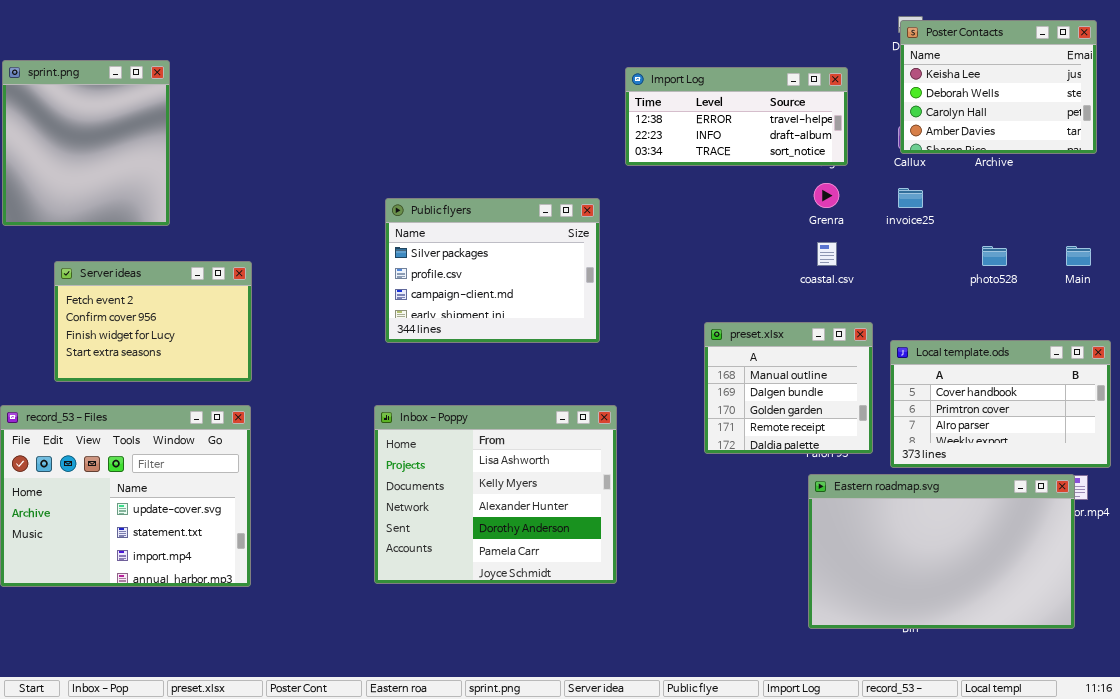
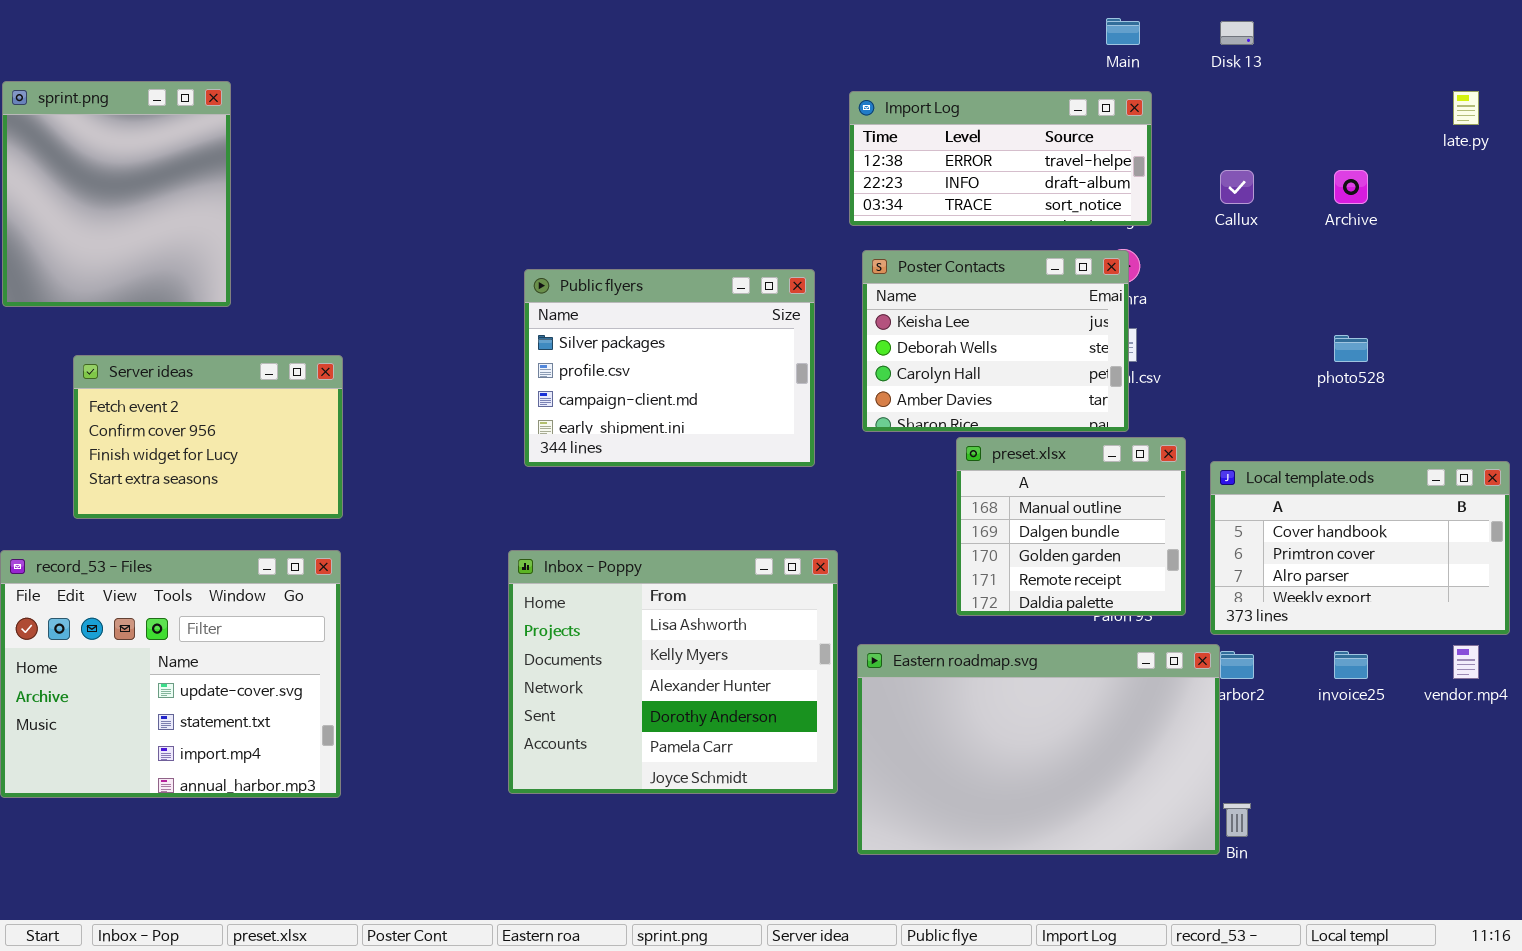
Poster Contacts: [900,20,1097,154] -> [862,250,1129,432], moved
invoice25: [898,188,923,208] -> [1334,651,1368,679], moved
Main: [1066,246,1091,266] -> [1106,18,1140,45], moved
Eastern roadmap.svg: [808,474,1075,629] -> [857,644,1220,855], moved

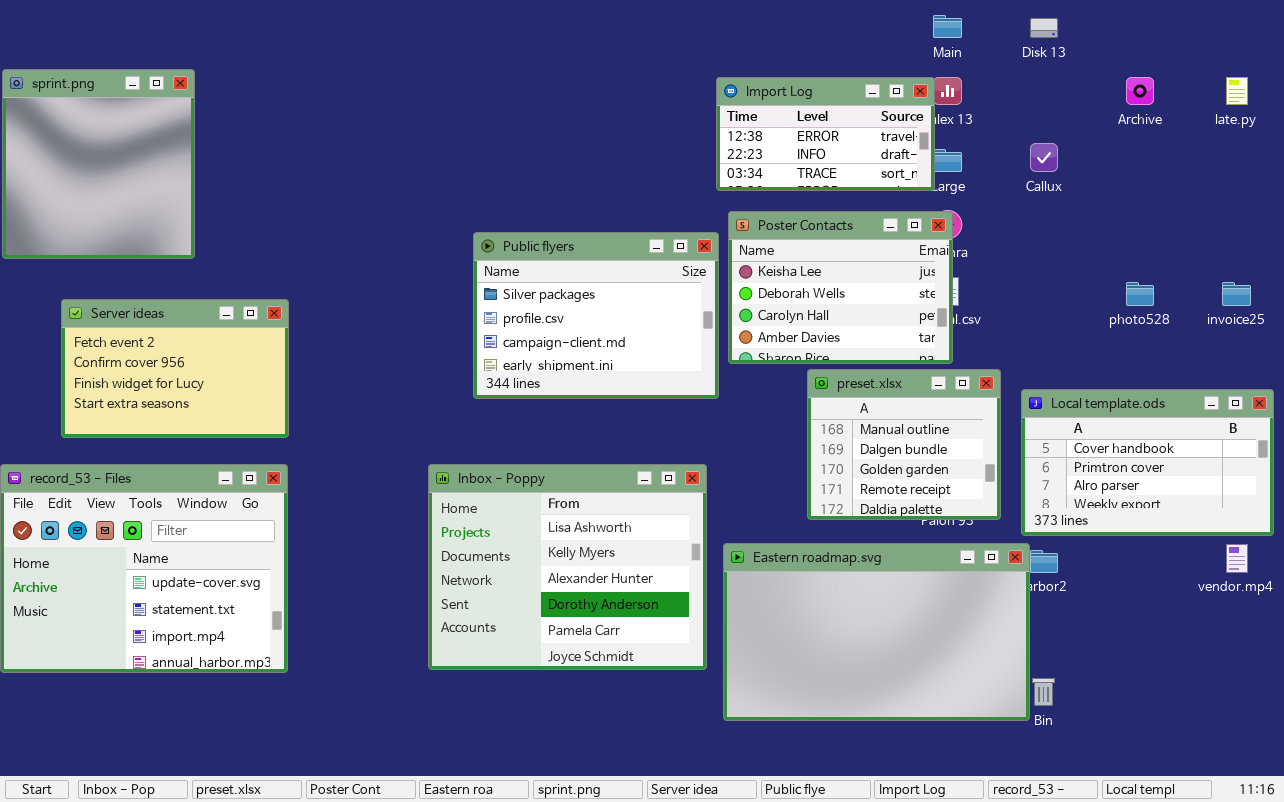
Import Log: [849,91,1152,226] -> [716,77,935,191], resized
Archive: [1334,170,1368,204] -> [1126,77,1154,105], moved
Public flyers: [524,269,815,467] -> [473,232,719,399], moved
invoice25: [1334,651,1368,679] -> [1222,282,1251,306], moved

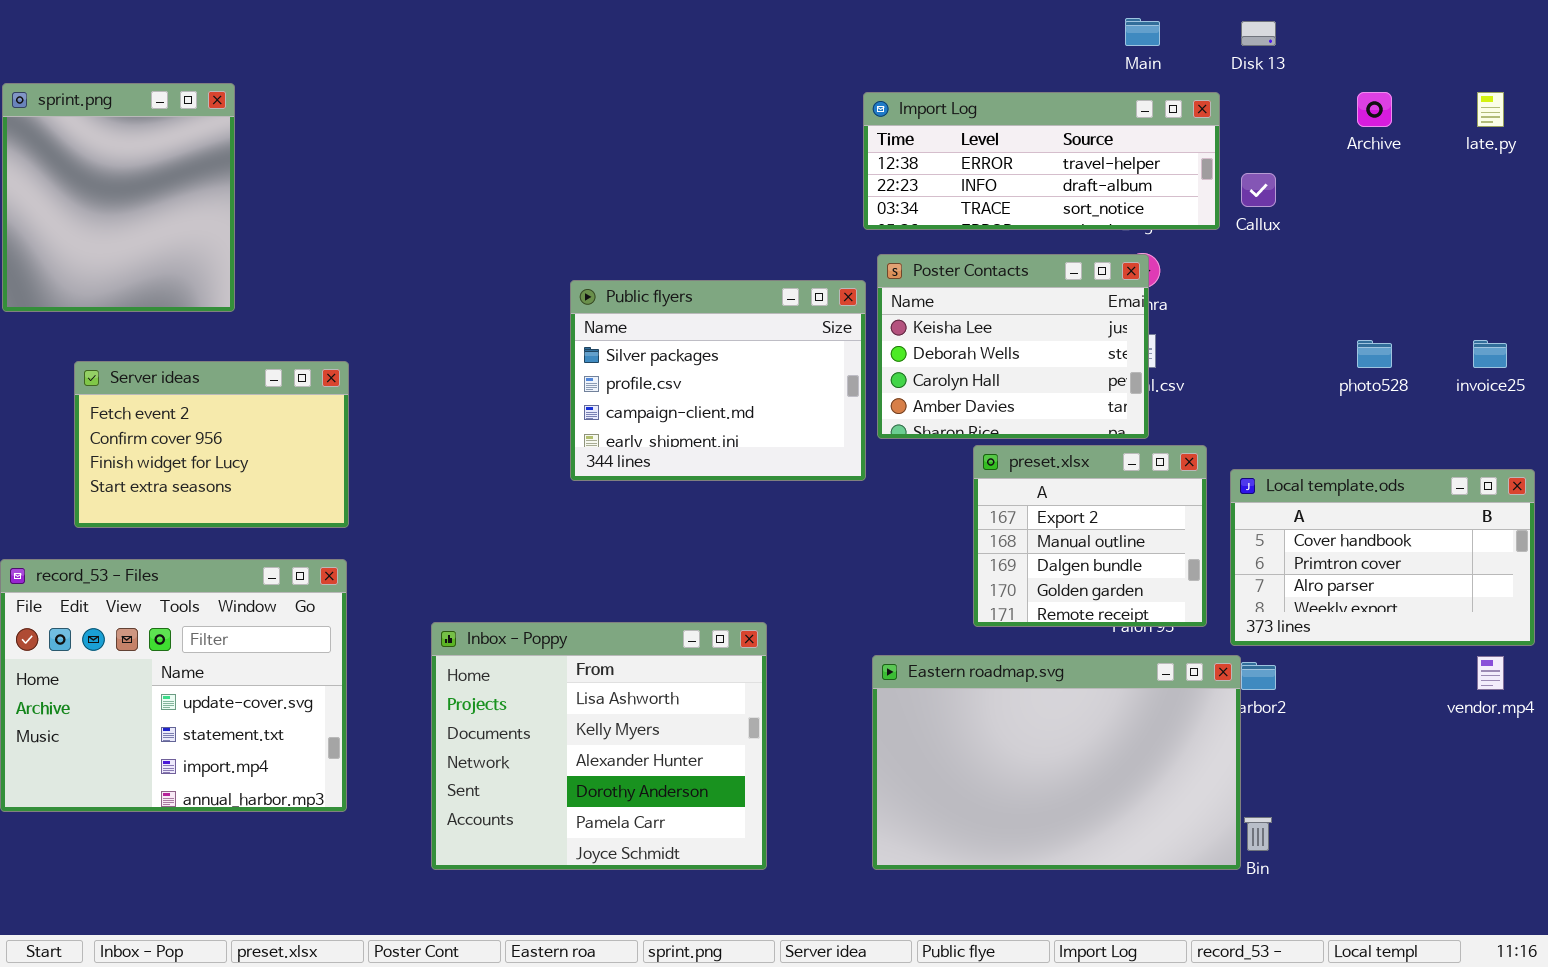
Import Log: [716,77,935,191] -> [863,92,1220,230], resized
preset.xlsx: [807,369,1001,520] -> [973,445,1207,627], scrolled up 1 row
Inbox - Poppy: [428,464,707,670] -> [431,622,767,870], moved

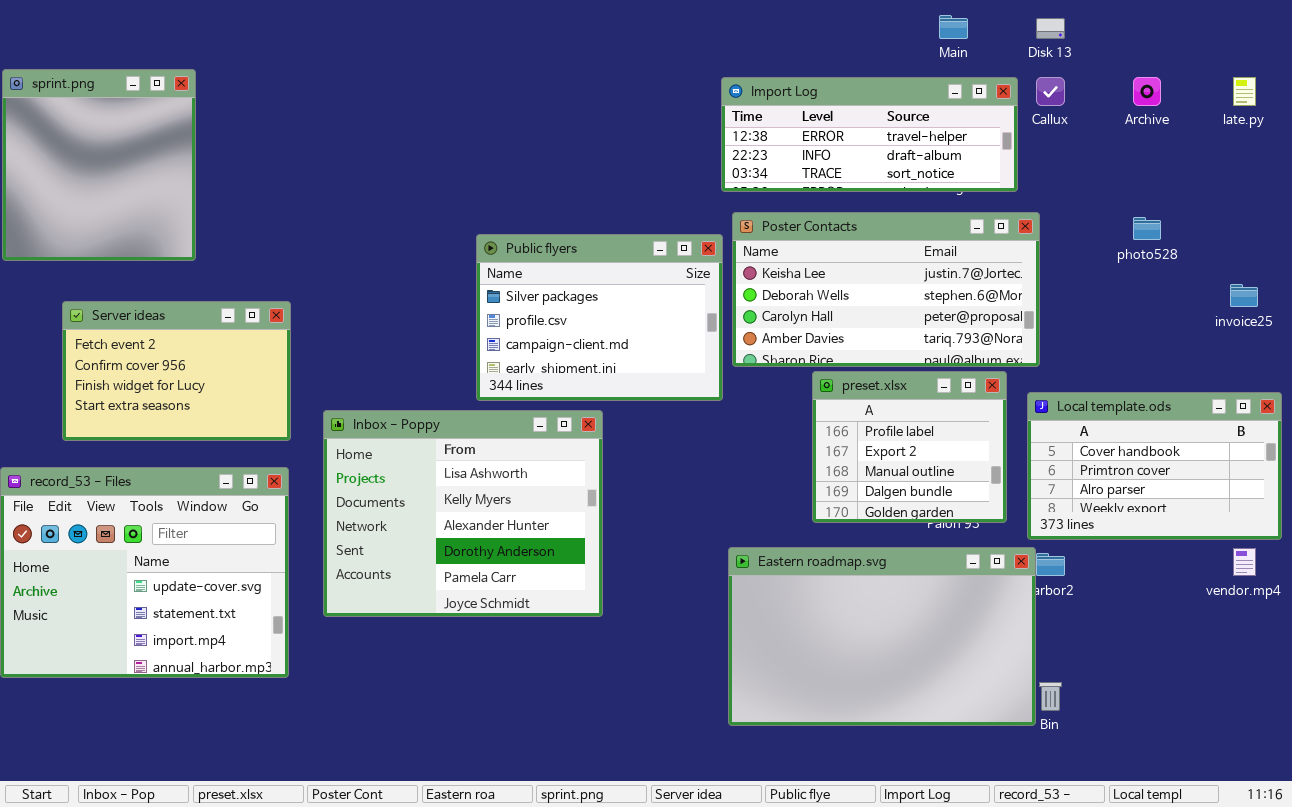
Callux: [1241,173,1276,207] -> [1036,77,1065,106], moved
Poster Contacts: [877,254,1149,439] -> [732,212,1040,367], resized
photo528: [1357,340,1392,368] -> [1133,217,1161,240], moved
preset.xlsx: [973,445,1207,627] -> [812,371,1007,523], scrolled up 1 row
Inbox - Poppy: [431,622,767,870] -> [323,410,603,617], moved

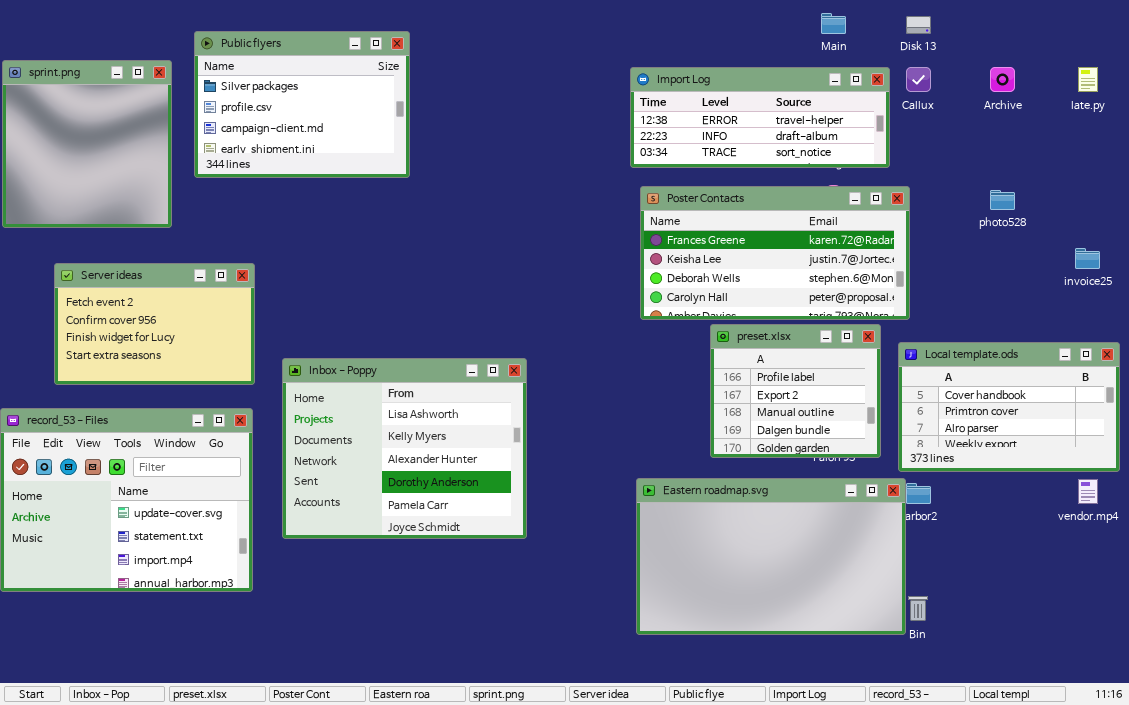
Poster Contacts: [732,212,1040,367] -> [640,186,910,320], scrolled up 1 row
Public flyers: [476,234,723,401] -> [194,31,410,178], moved

